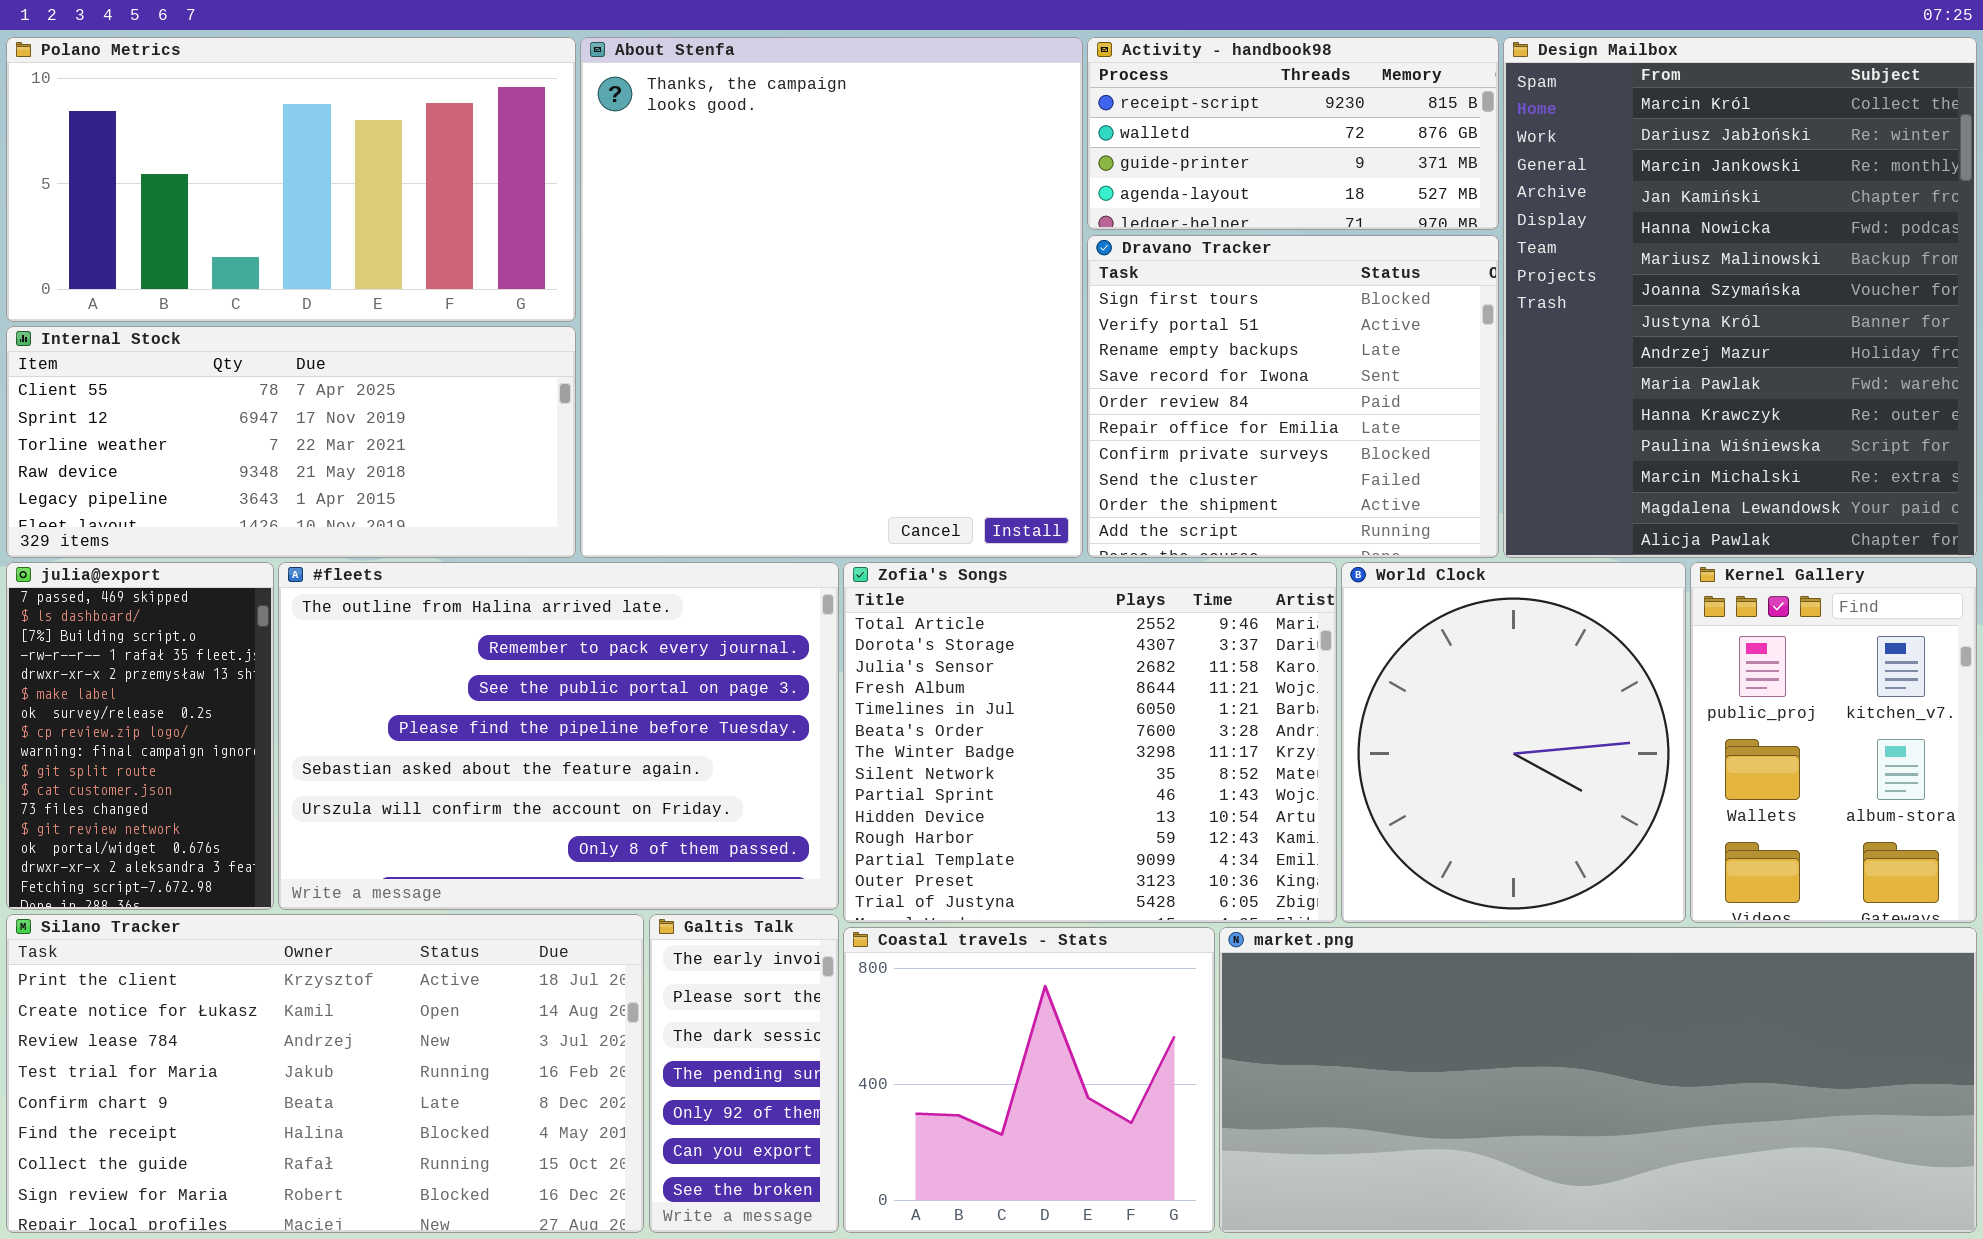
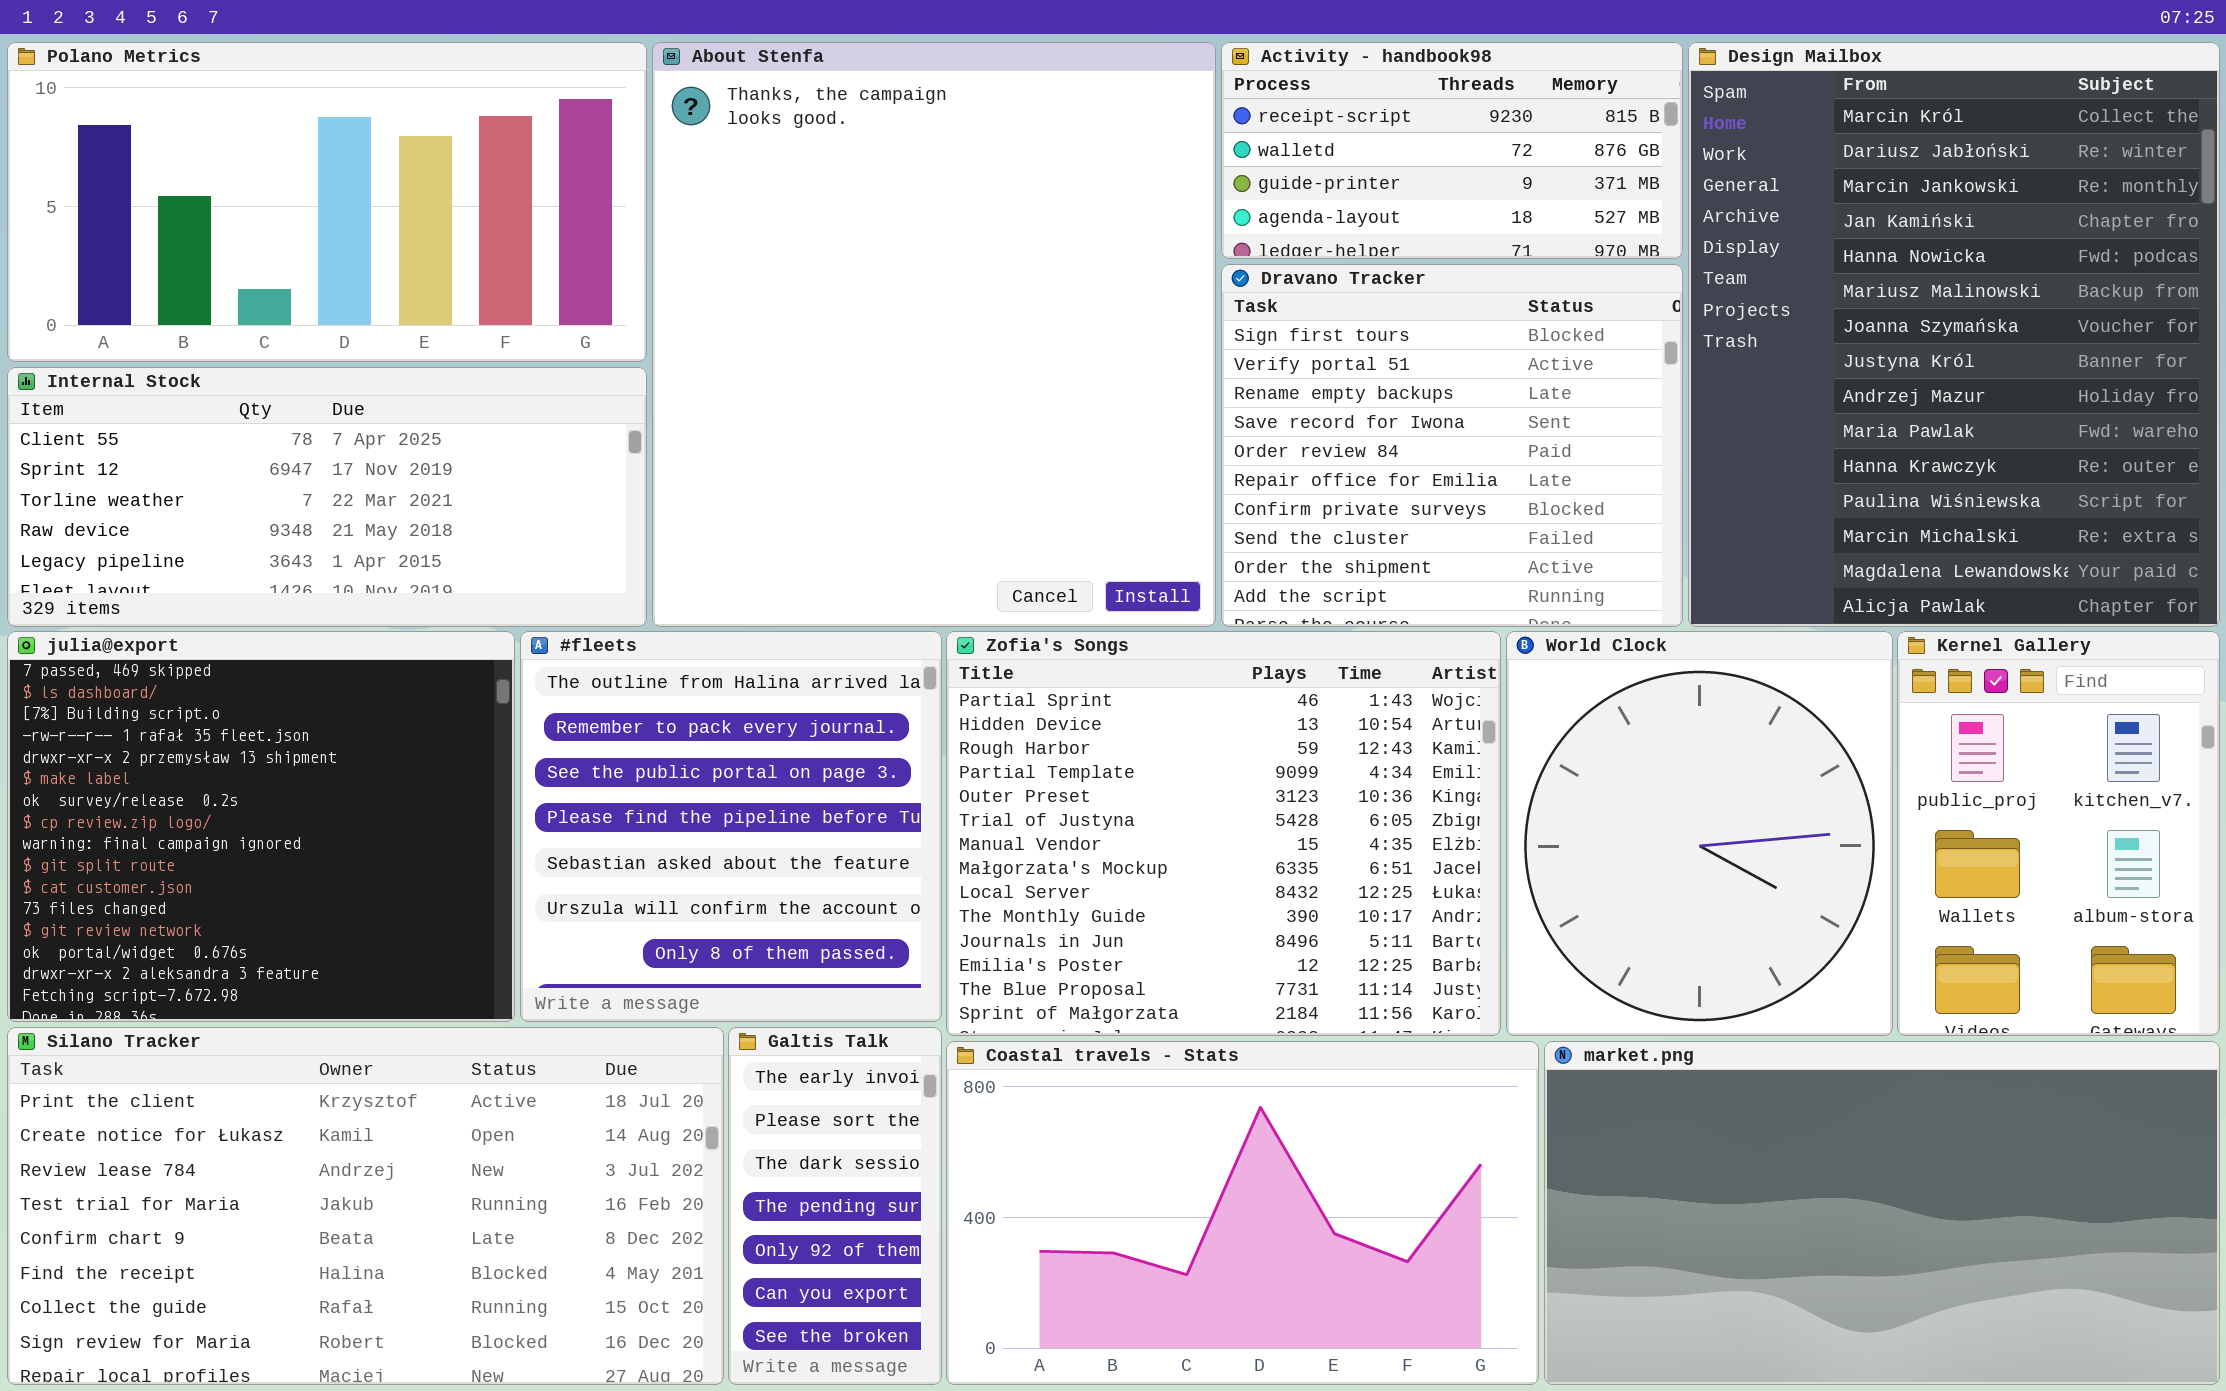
julia@export: [6,562,274,910] -> [7,631,515,1022], resized
#fleets: [278,562,839,910] -> [520,631,942,1022], resized
Zofia's Songs: [843,562,1337,923] -> [946,631,1501,1036], scrolled down 8 rows
Coastal travels - Stats: [843,927,1215,1233] -> [946,1041,1539,1385], resized
market.png: [1219,927,1977,1233] -> [1544,1041,2220,1385], resized

